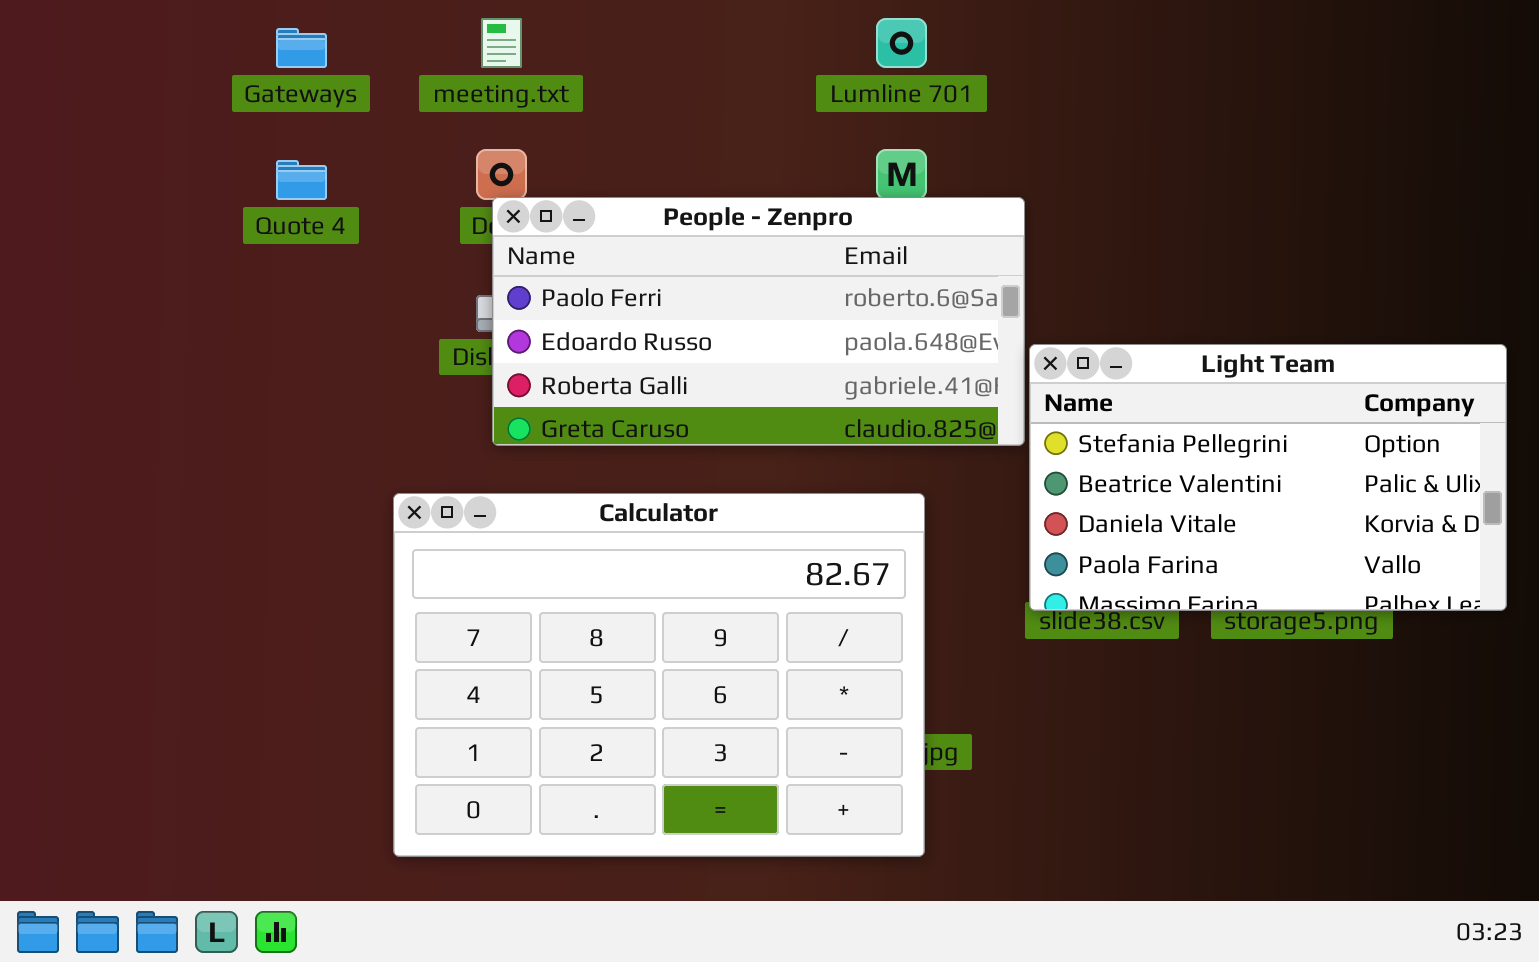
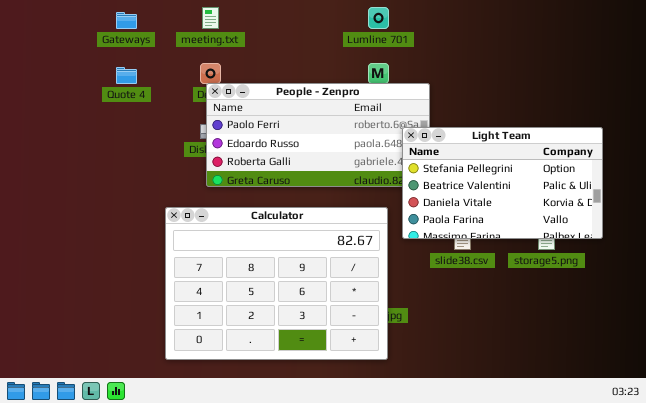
Light Team: [1029,344,1507,611] -> [402,127,603,239], moved

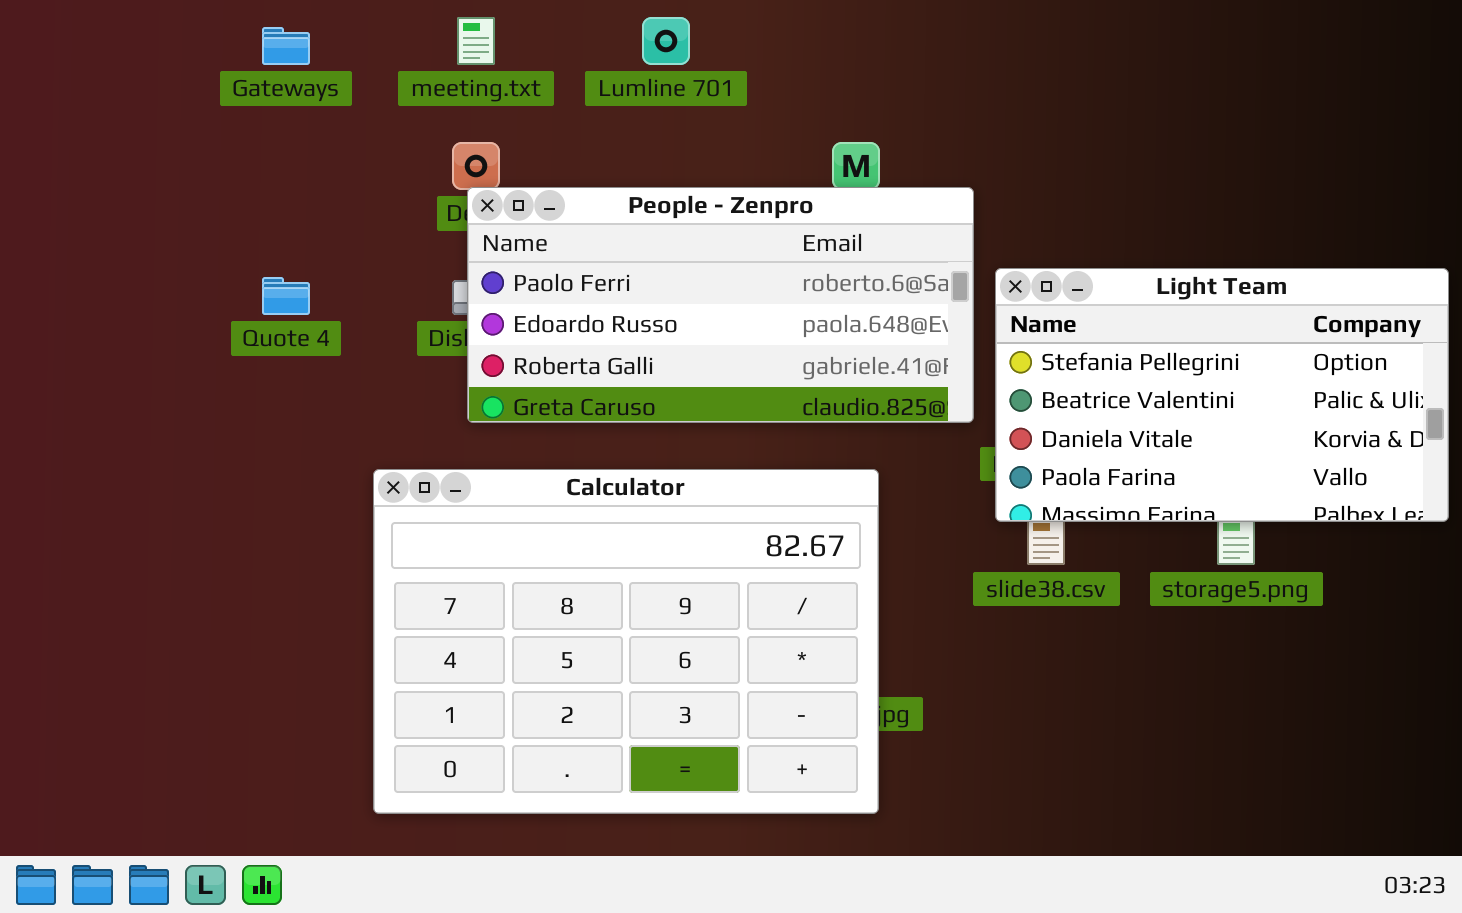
Lumline 701: [368,7,389,29] -> [642,17,690,65], moved
Quote 4: [116,67,137,84] -> [262,277,310,315], moved
Light Team: [402,127,603,239] -> [995,268,1449,522], moved

